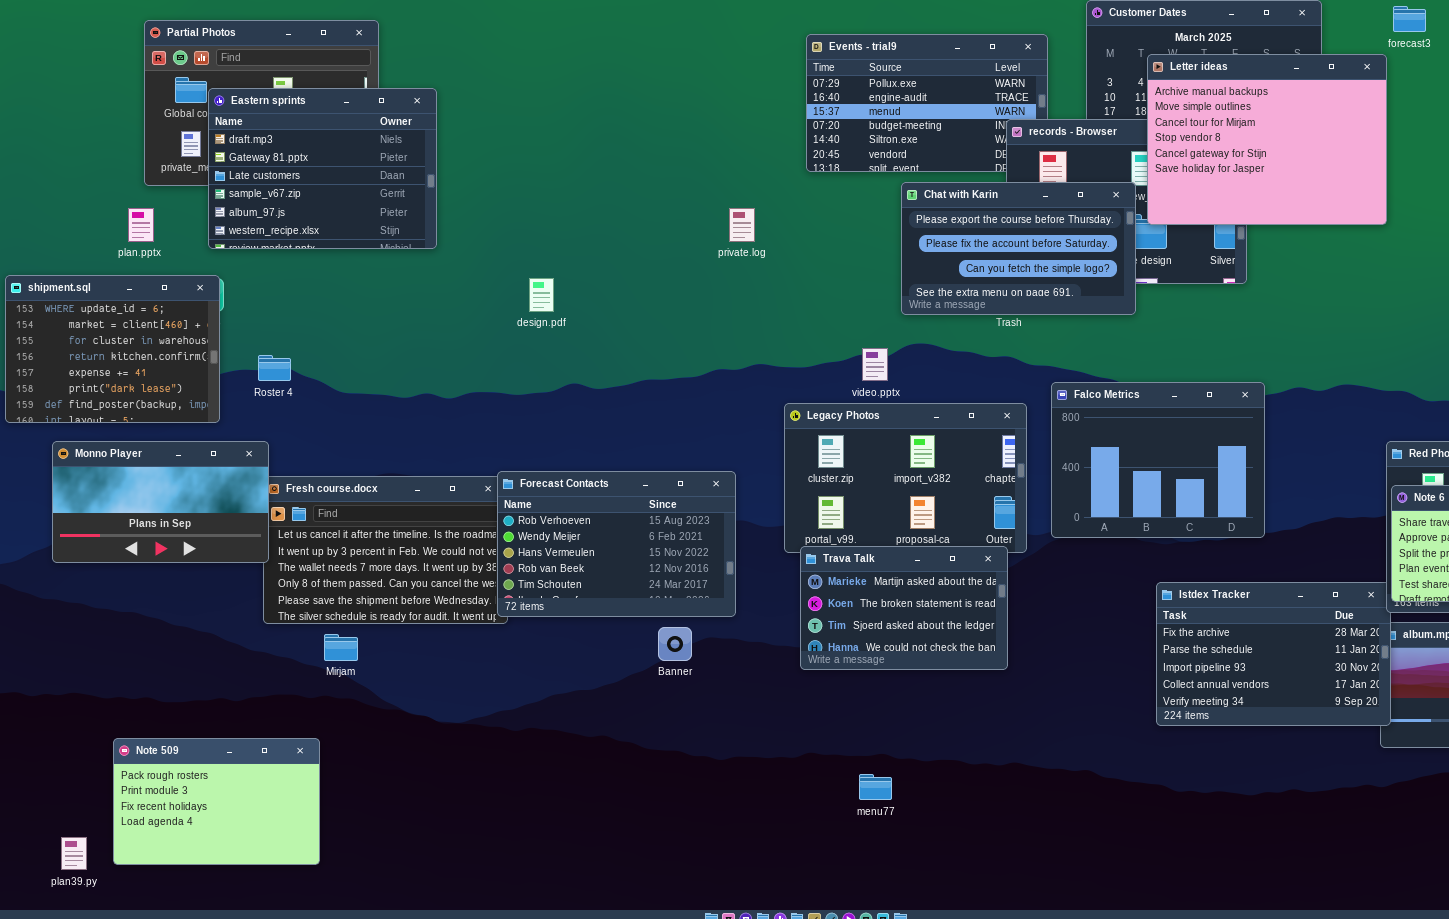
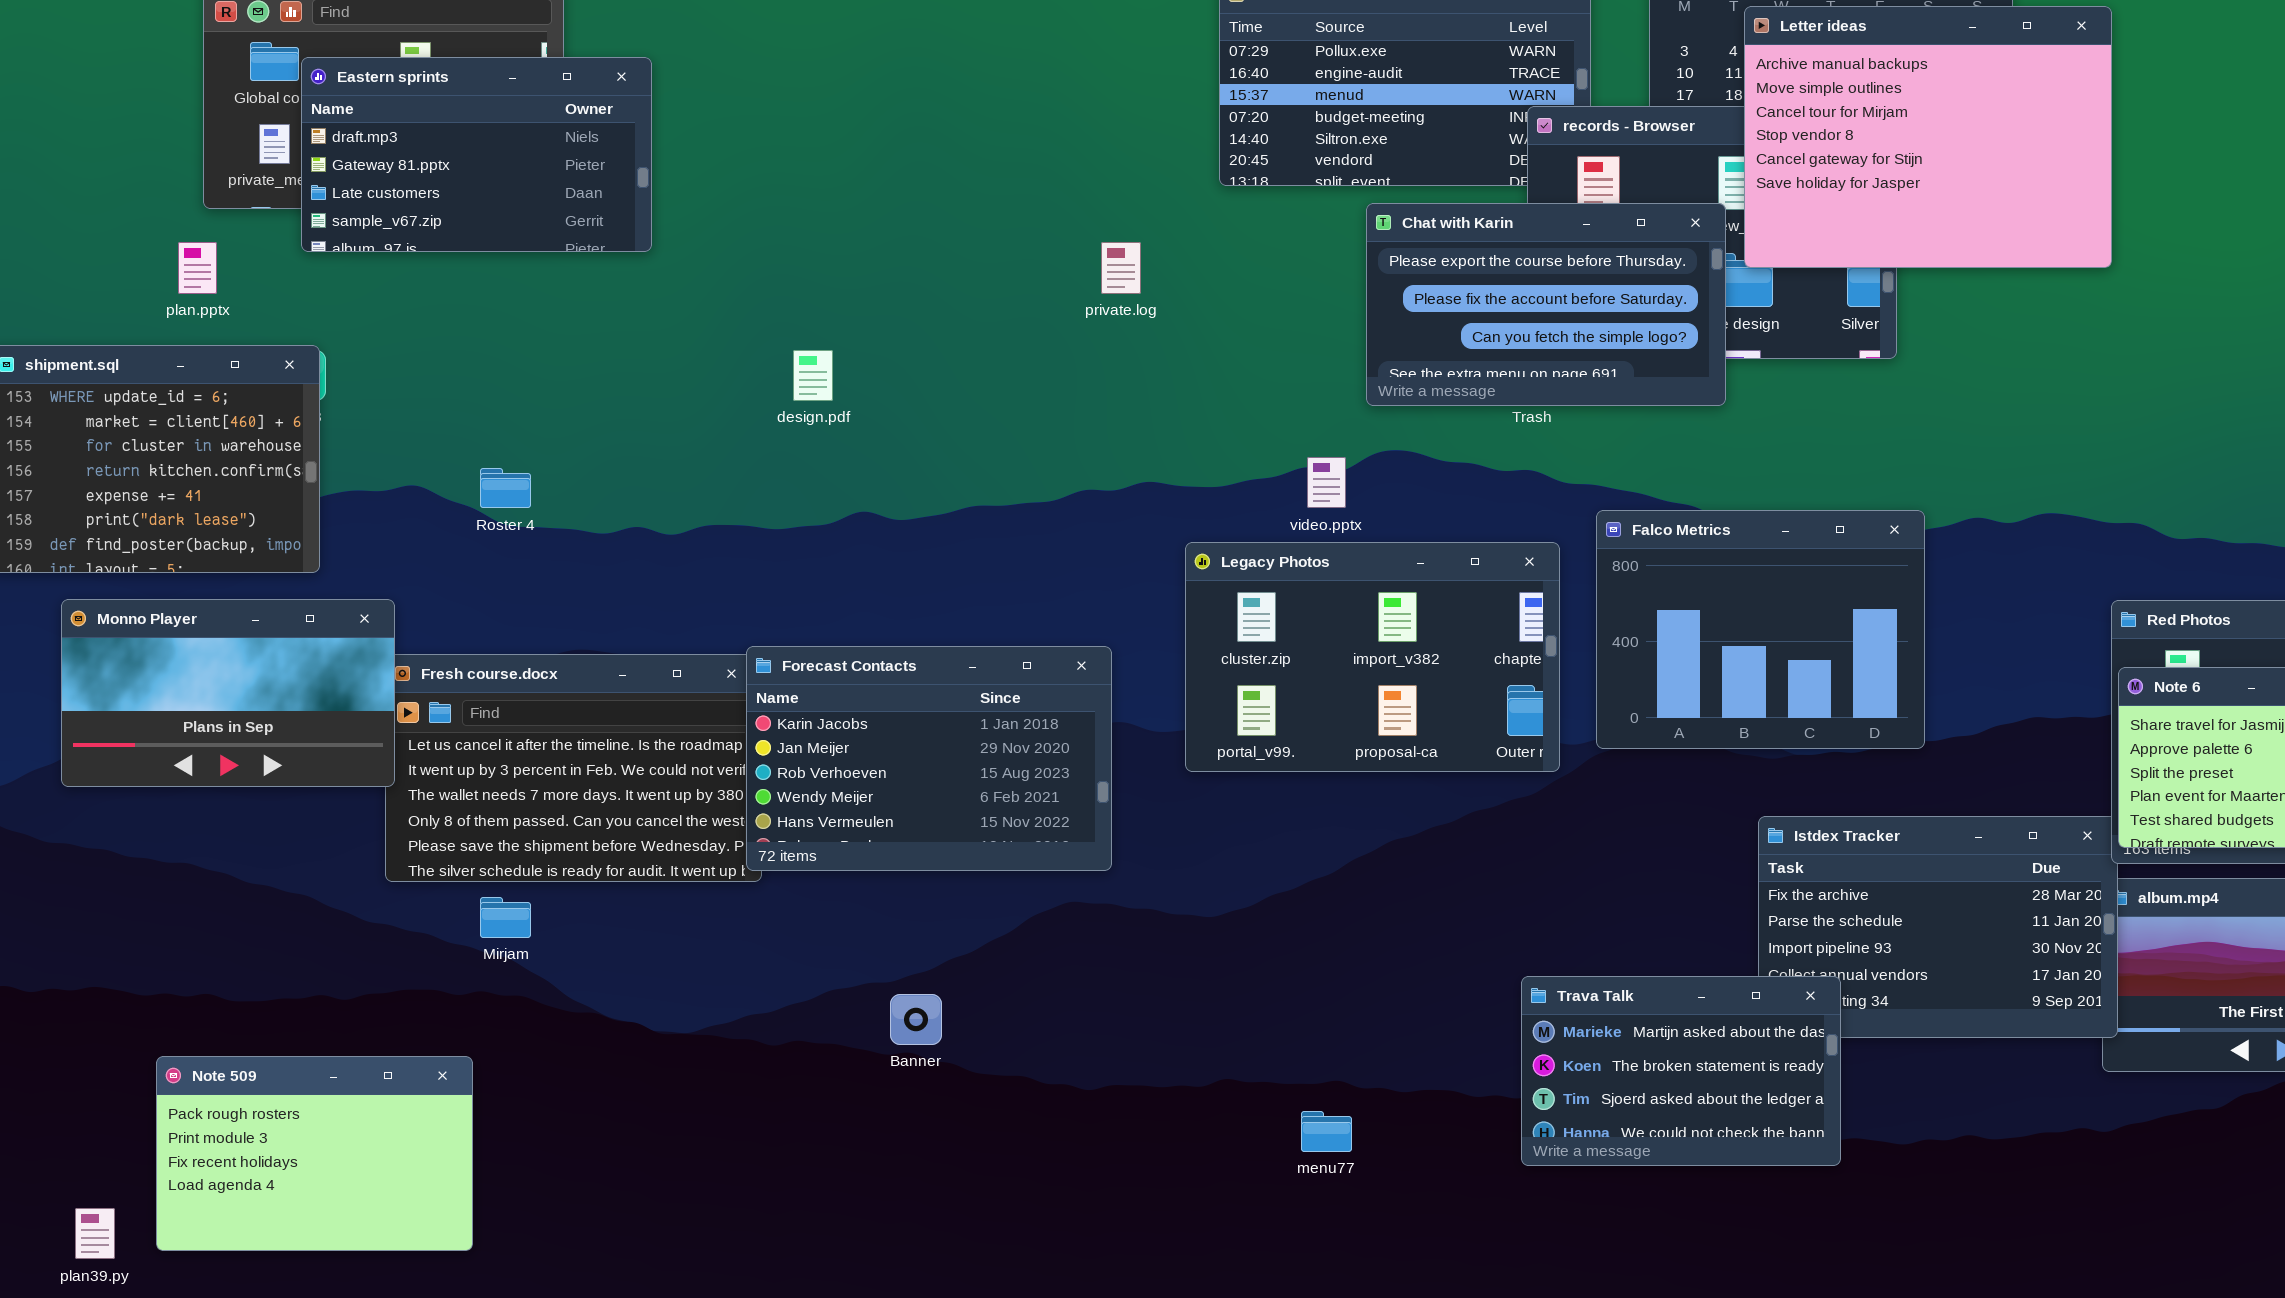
Eastern sprints: [208,88,437,249] -> [301,57,652,252], resized
Roster 4: [258,355,291,381] -> [480,468,531,508], moved
Forecast Contacts: [497,471,736,617] -> [746,646,1112,871], scrolled up 2 rows
Trava Talk: [800,546,1008,670] -> [1521,976,1841,1166], moved
Banner: [658,627,692,661] -> [890,994,942,1045], moved

